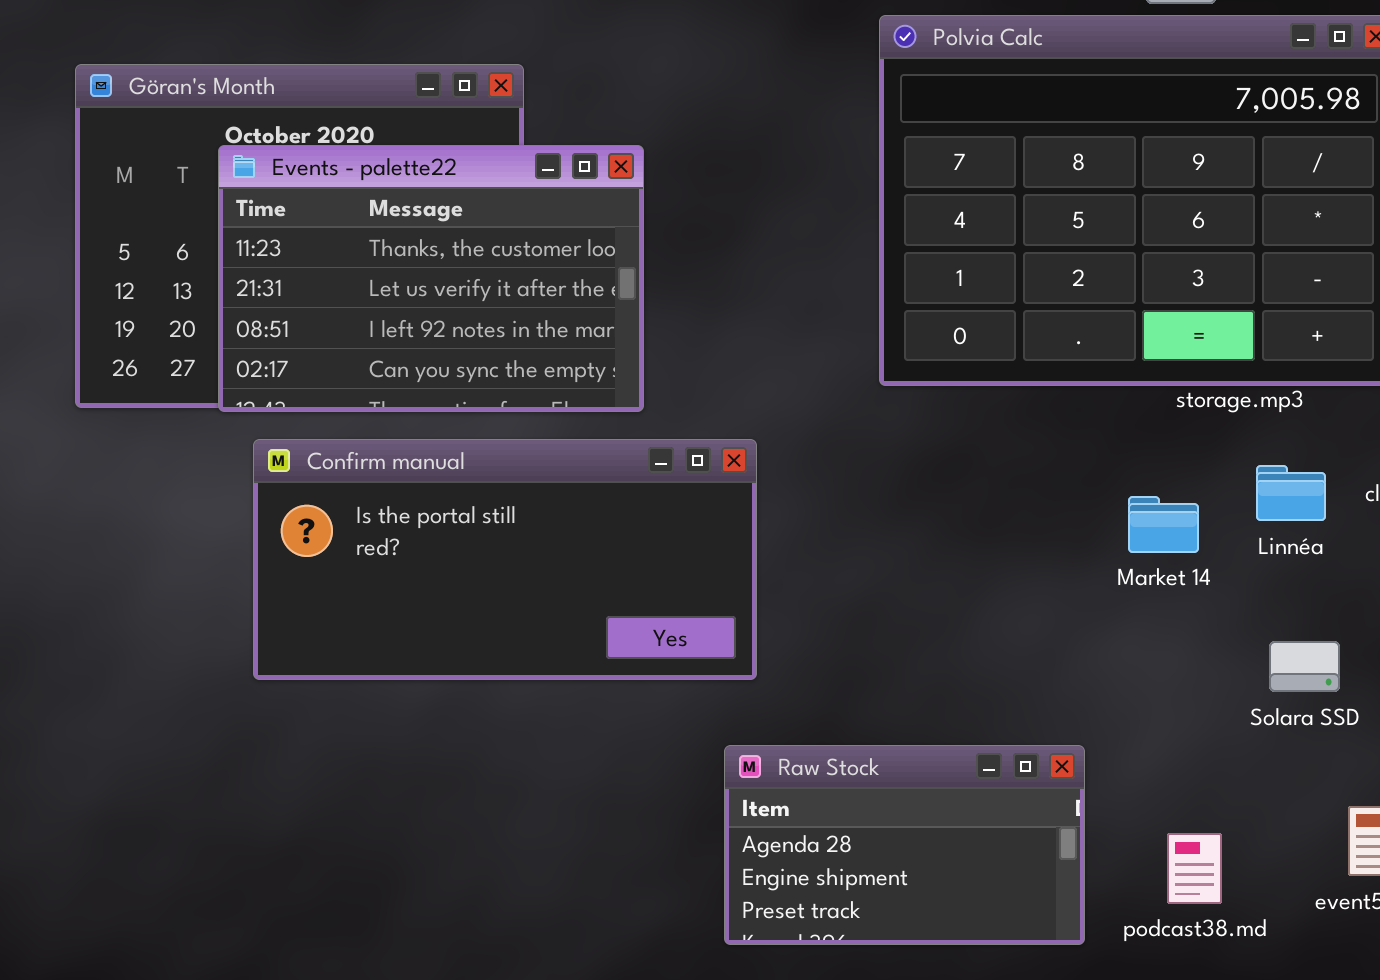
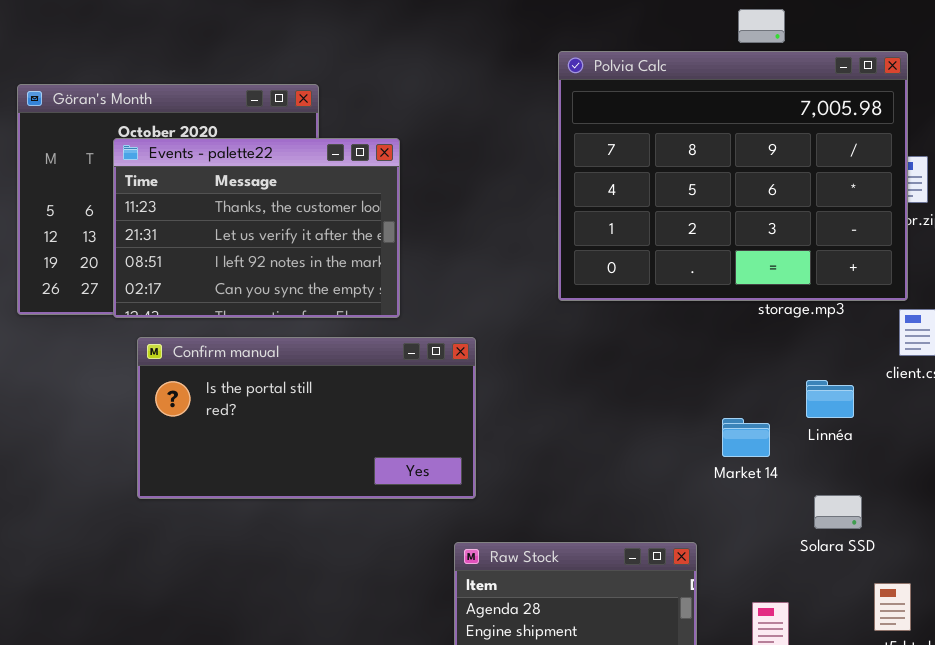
Linnéa: [1256,465,1326,521] -> [806,380,854,418], moved
Market 14: [1128,496,1199,553] -> [722,418,770,457], moved
Solara SSD: [1269,641,1340,692] -> [814,495,862,529], moved

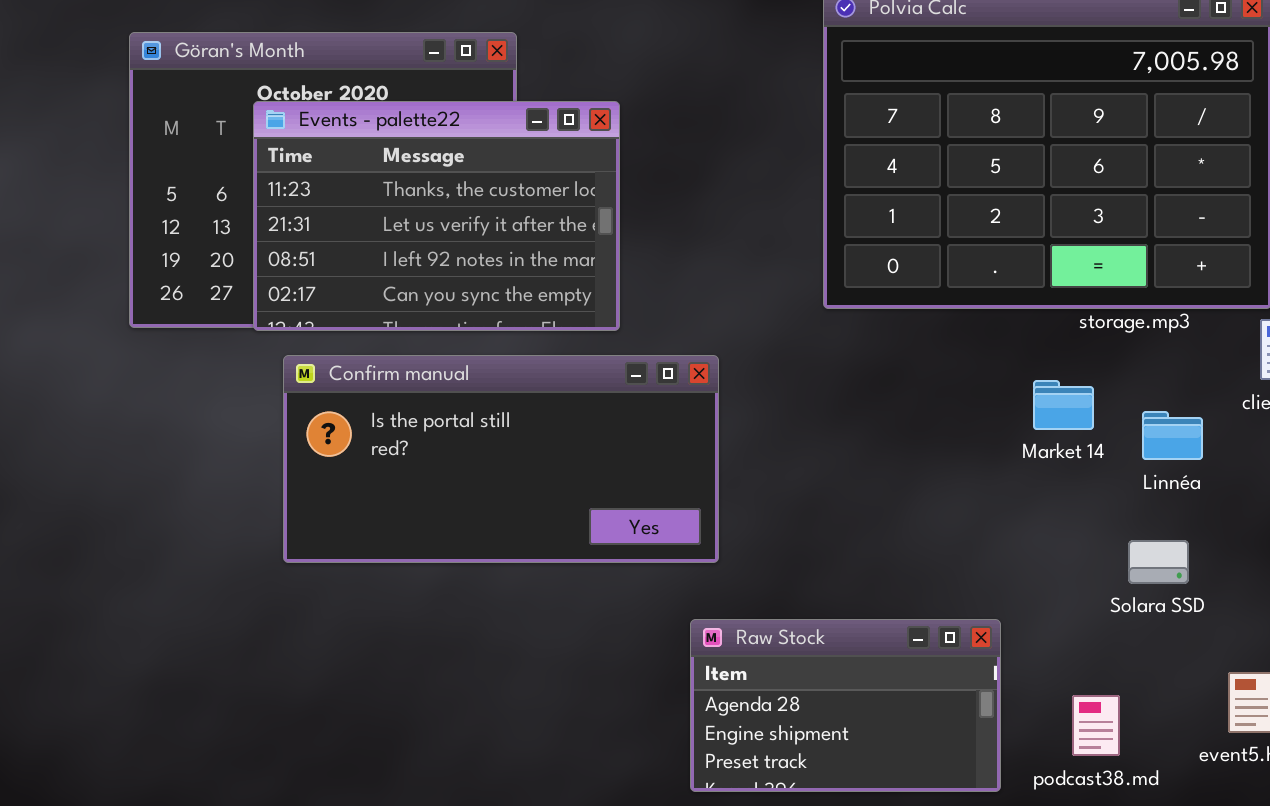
Market 14: [722,418,770,457] -> [1033,380,1094,430], moved
Solara SSD: [814,495,862,529] -> [1128,540,1189,584], moved

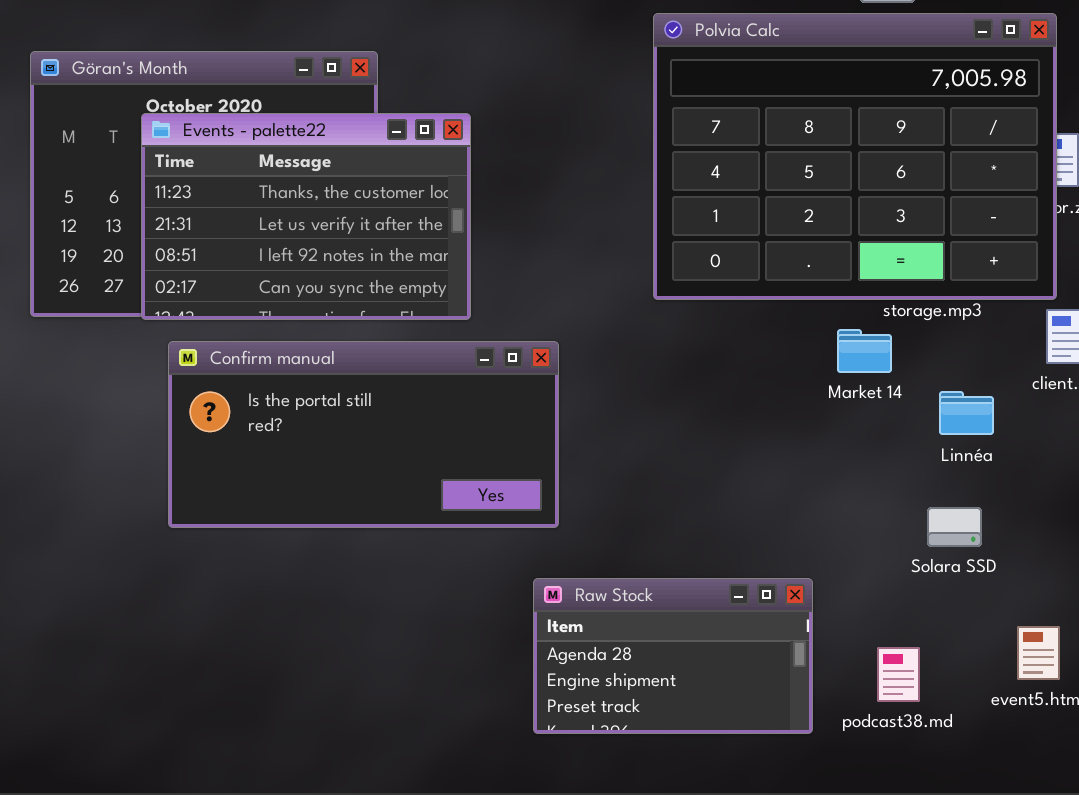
Market 14: [1033,380,1094,430] -> [837,329,892,373], moved

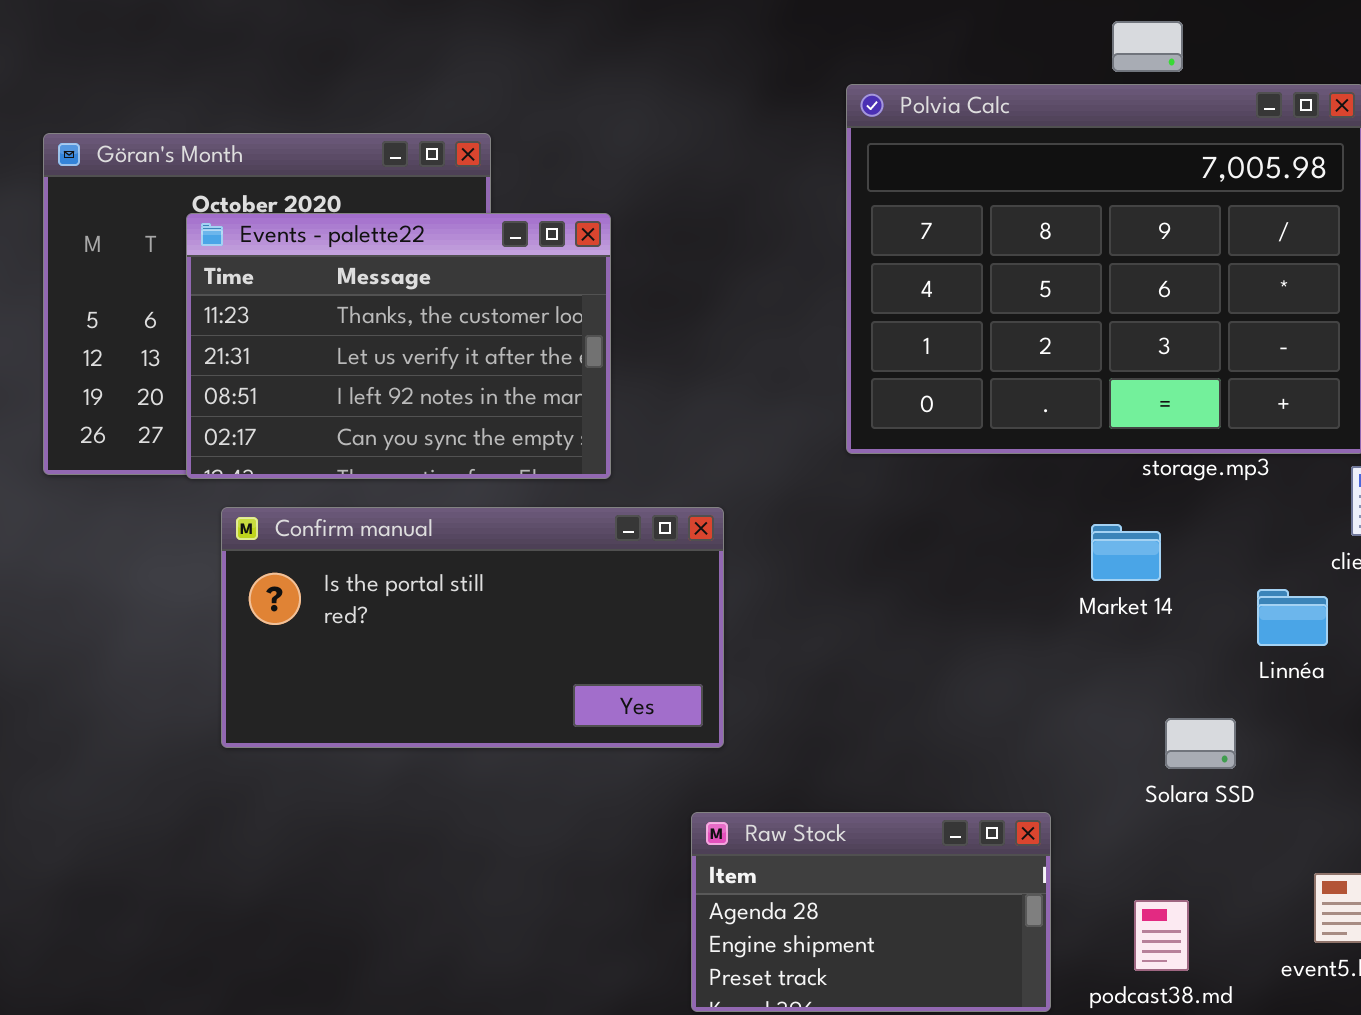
Market 14: [837,329,892,373] -> [1091,524,1161,581], moved
Linnéa: [939,391,994,435] -> [1257,589,1328,646], moved
Solara SSD: [927,507,982,547] -> [1165,718,1236,769], moved

